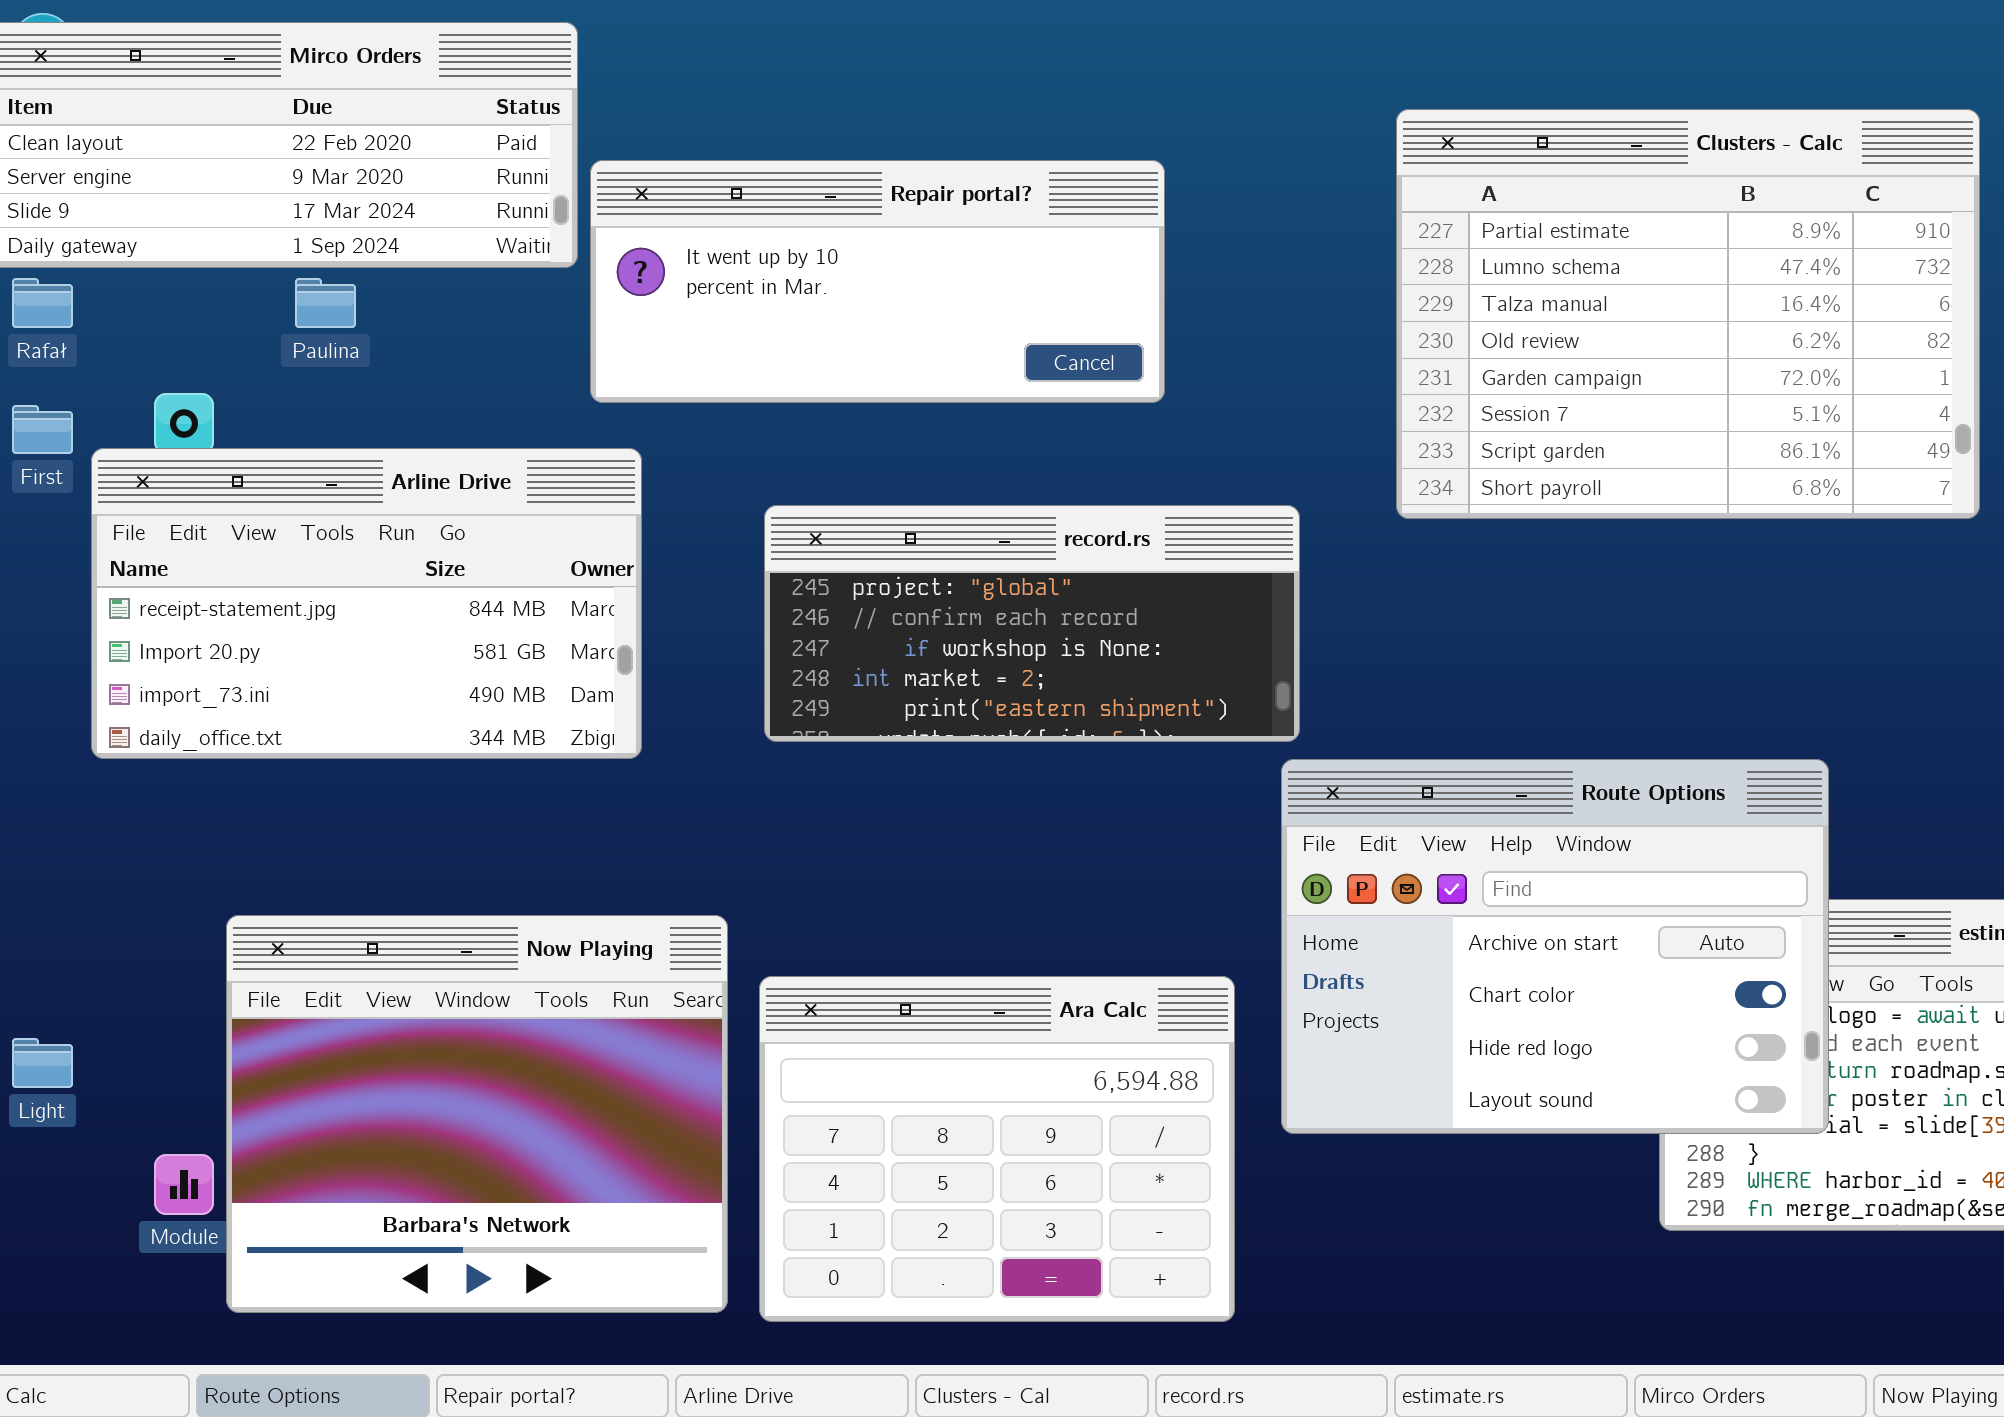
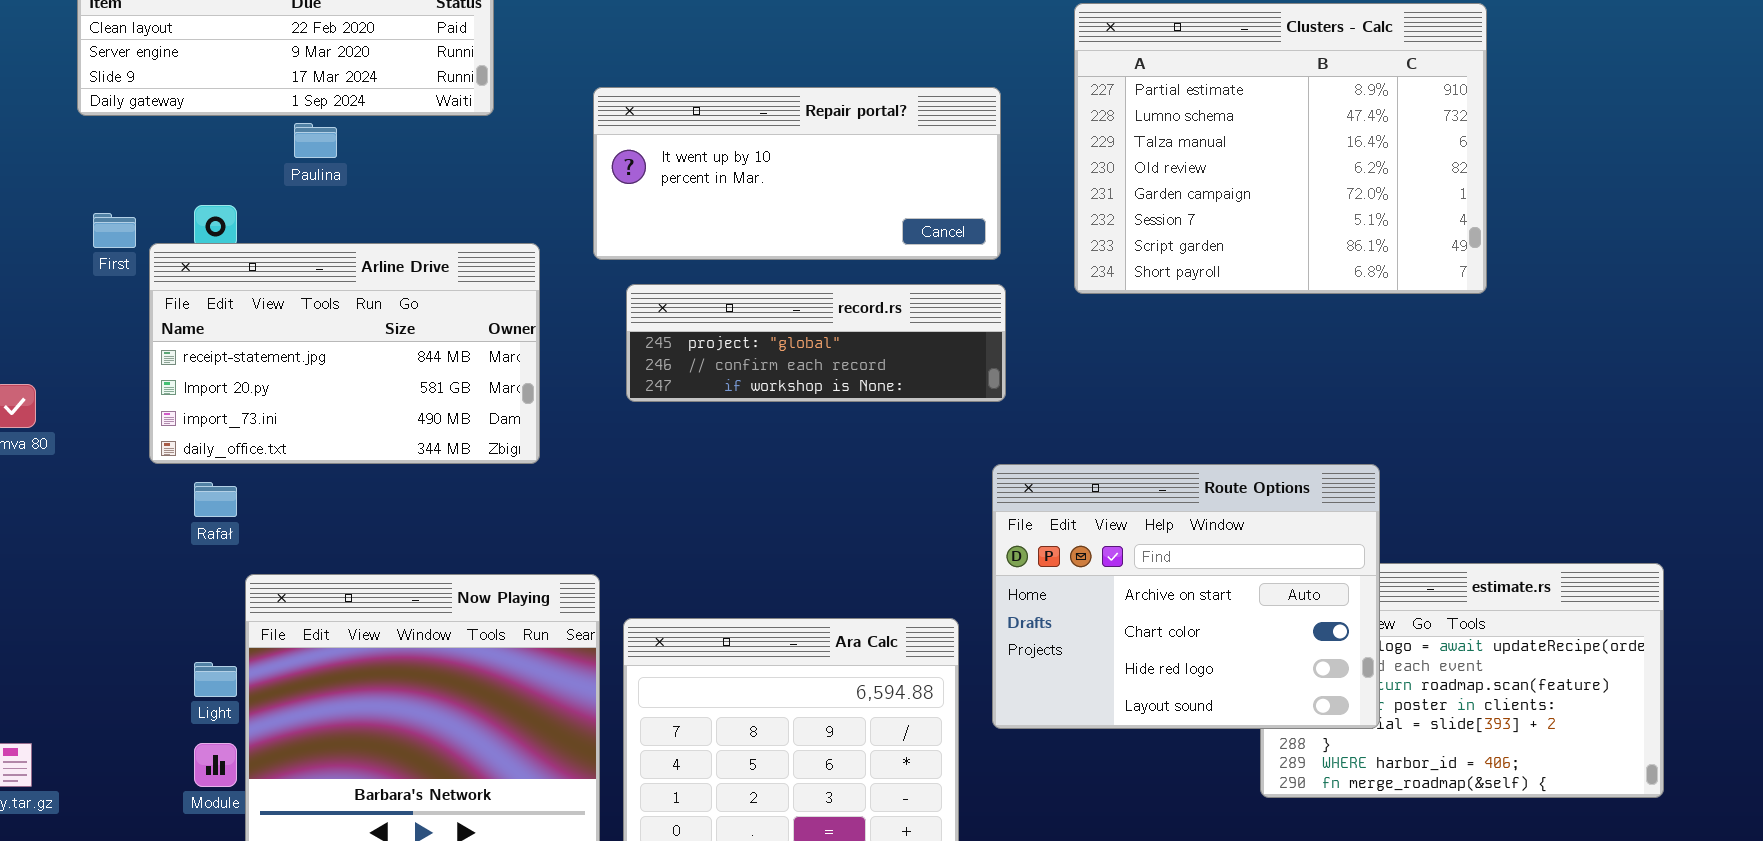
Repair portal?: [590,160,1165,403] -> [593,87,1001,260], moved
Rafał: [12,278,73,328] -> [194,482,237,517], moved
record.rs: [764,505,1300,742] -> [626,284,1006,402], resized
Light: [12,1038,73,1088] -> [194,662,237,697], moved

